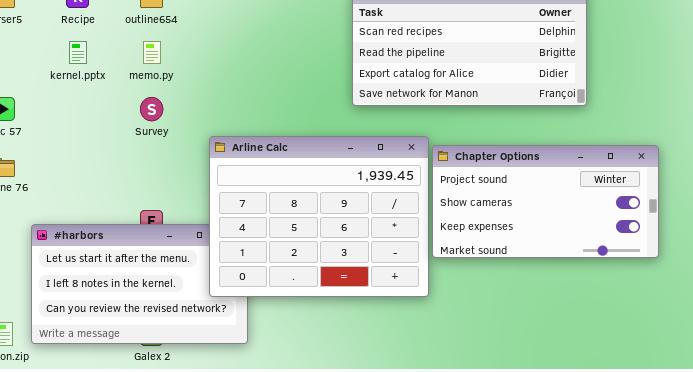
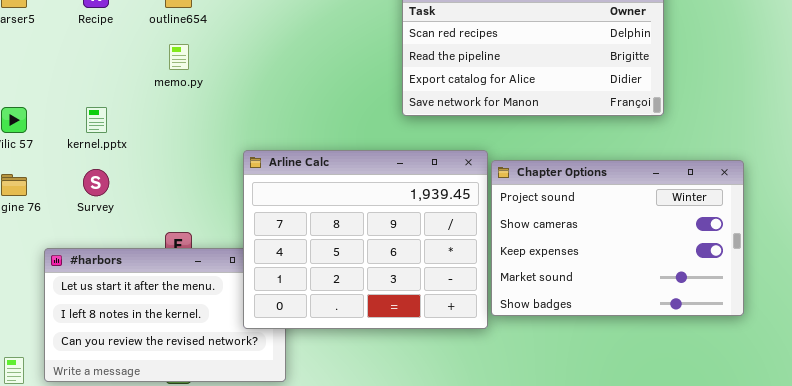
kernel.pptx: [69,41,87,64] -> [86,107,107,133], moved
Survey: [140,97,163,121] -> [83,169,109,196], moved
Chapter Options: [432,145,659,258] -> [491,160,744,316], resized

